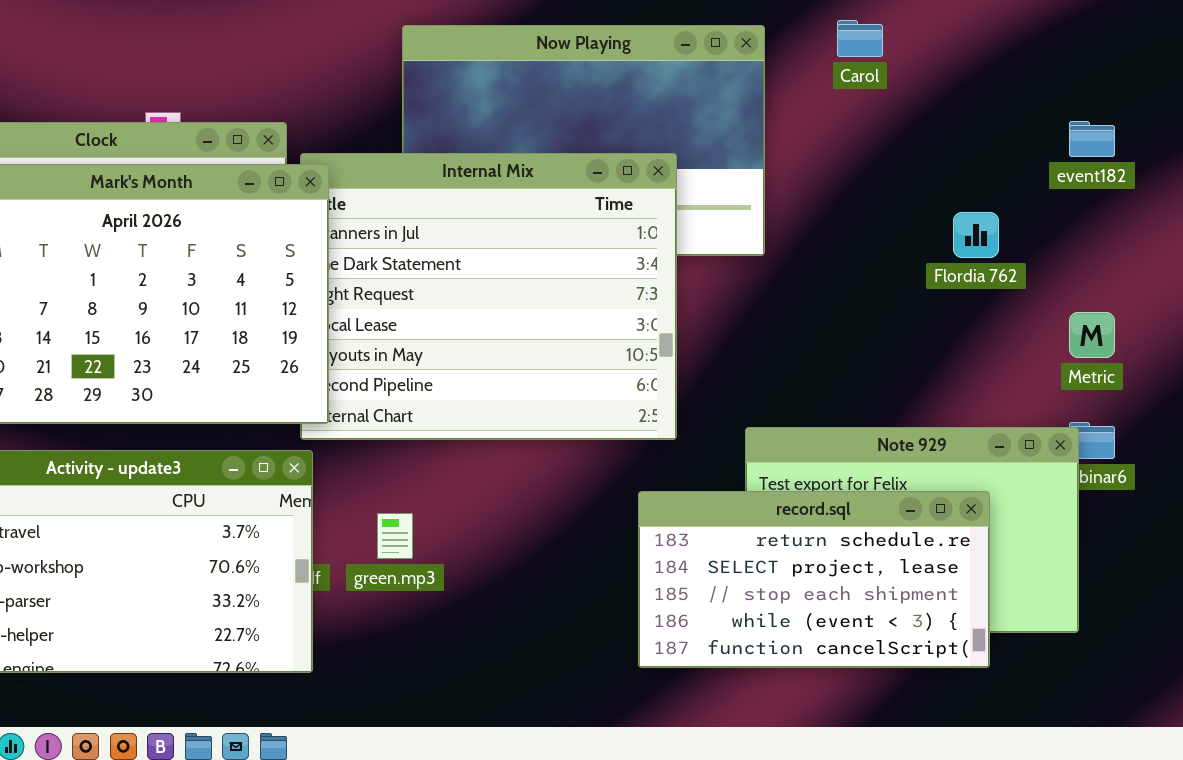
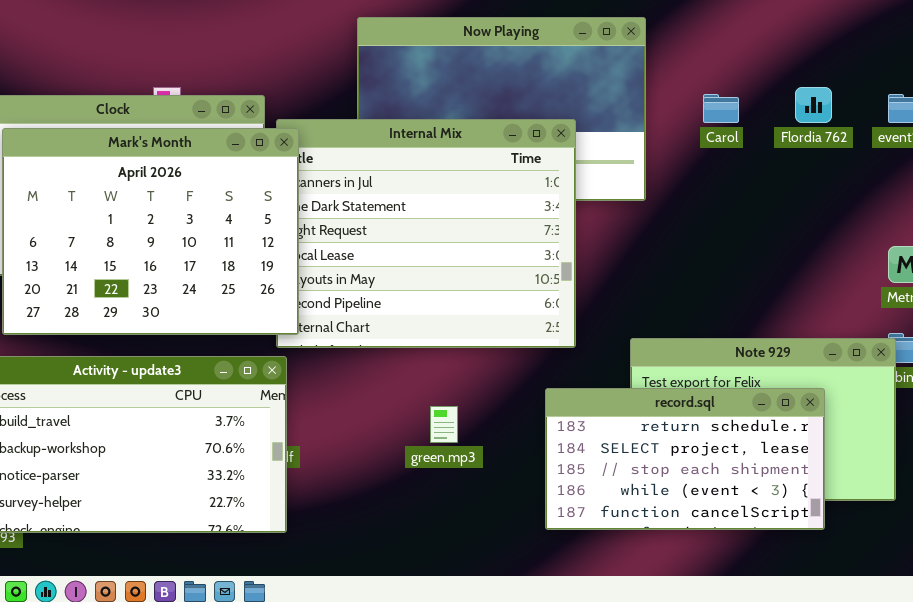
Carol: [837,20,883,57] -> [703,94,739,123], moved
Flordia 762: [953,212,999,258] -> [795,87,832,123], moved
green.mp3: [377,513,413,559] -> [430,406,458,443], moved

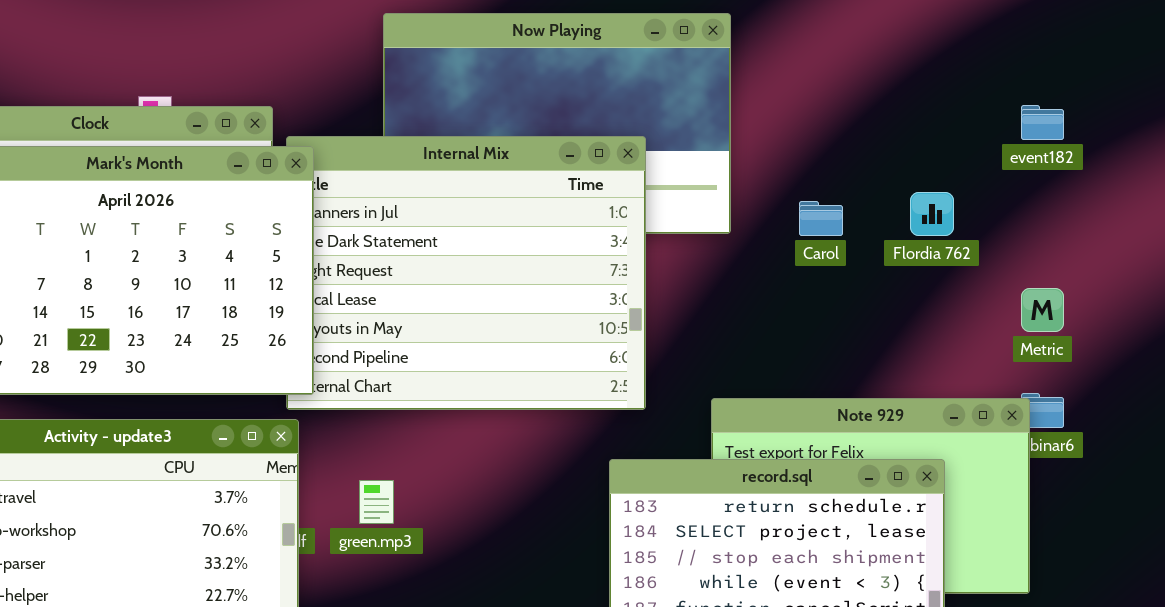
Flordia 762: [795,87,832,123] -> [910,192,954,236], moved
Carol: [703,94,739,123] -> [799,201,843,236], moved
green.mp3: [430,406,458,443] -> [359,480,394,524], moved

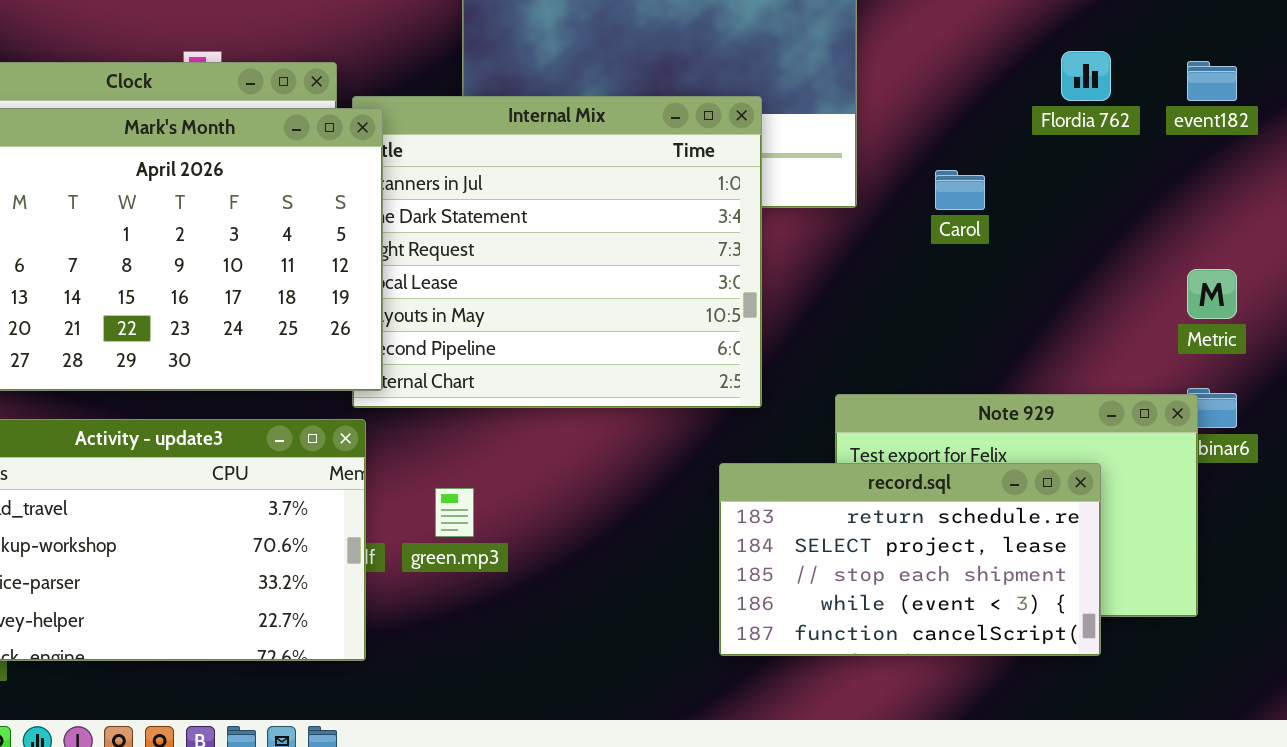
Flordia 762: [910,192,954,236] -> [1061,51,1111,101], moved

